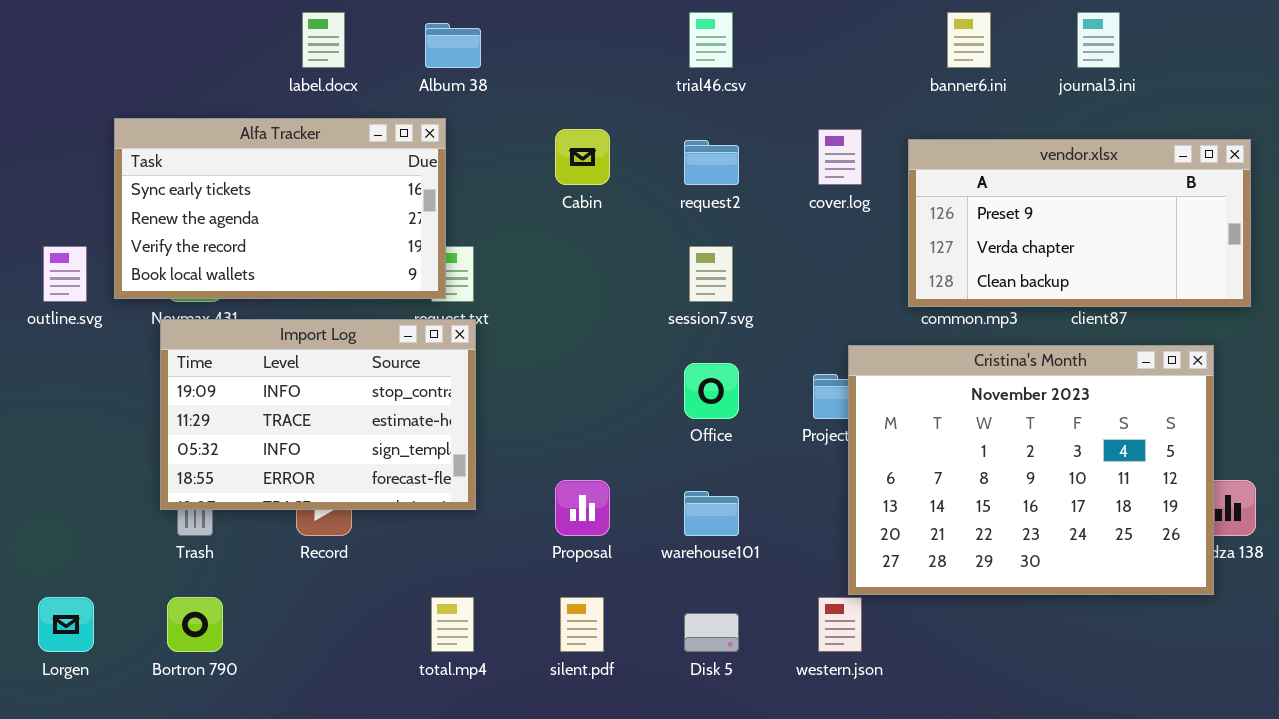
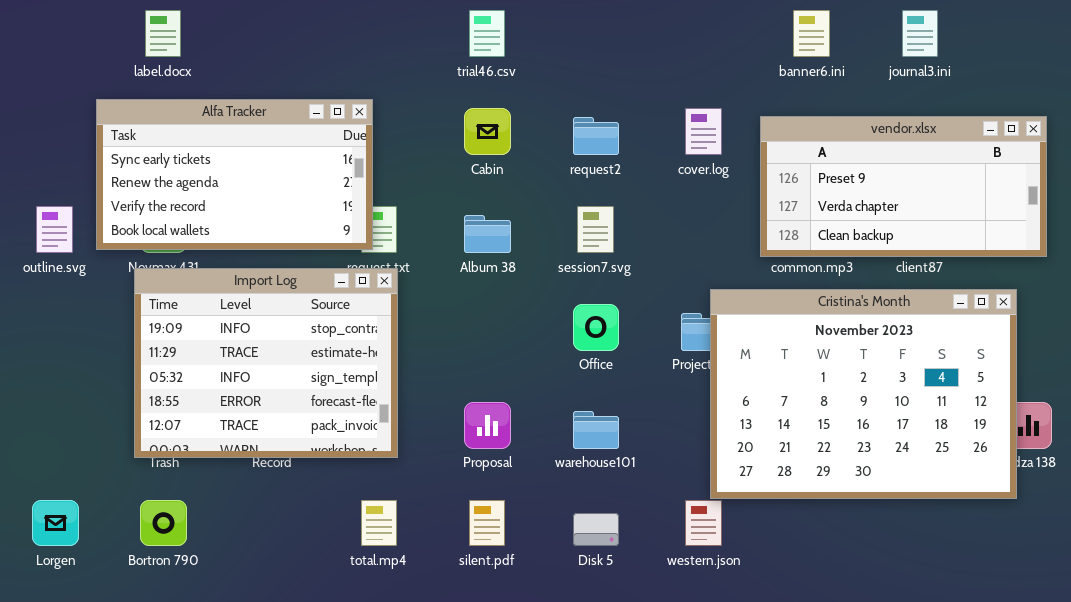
label.docx: [302,12,345,68] -> [145,10,181,57], moved
trial46.csv: [689,12,733,68] -> [469,10,505,57], moved
Album 38: [425,23,481,68] -> [464,215,511,253], moved
Import Log: [160,319,476,510] -> [134,268,398,458], resized

